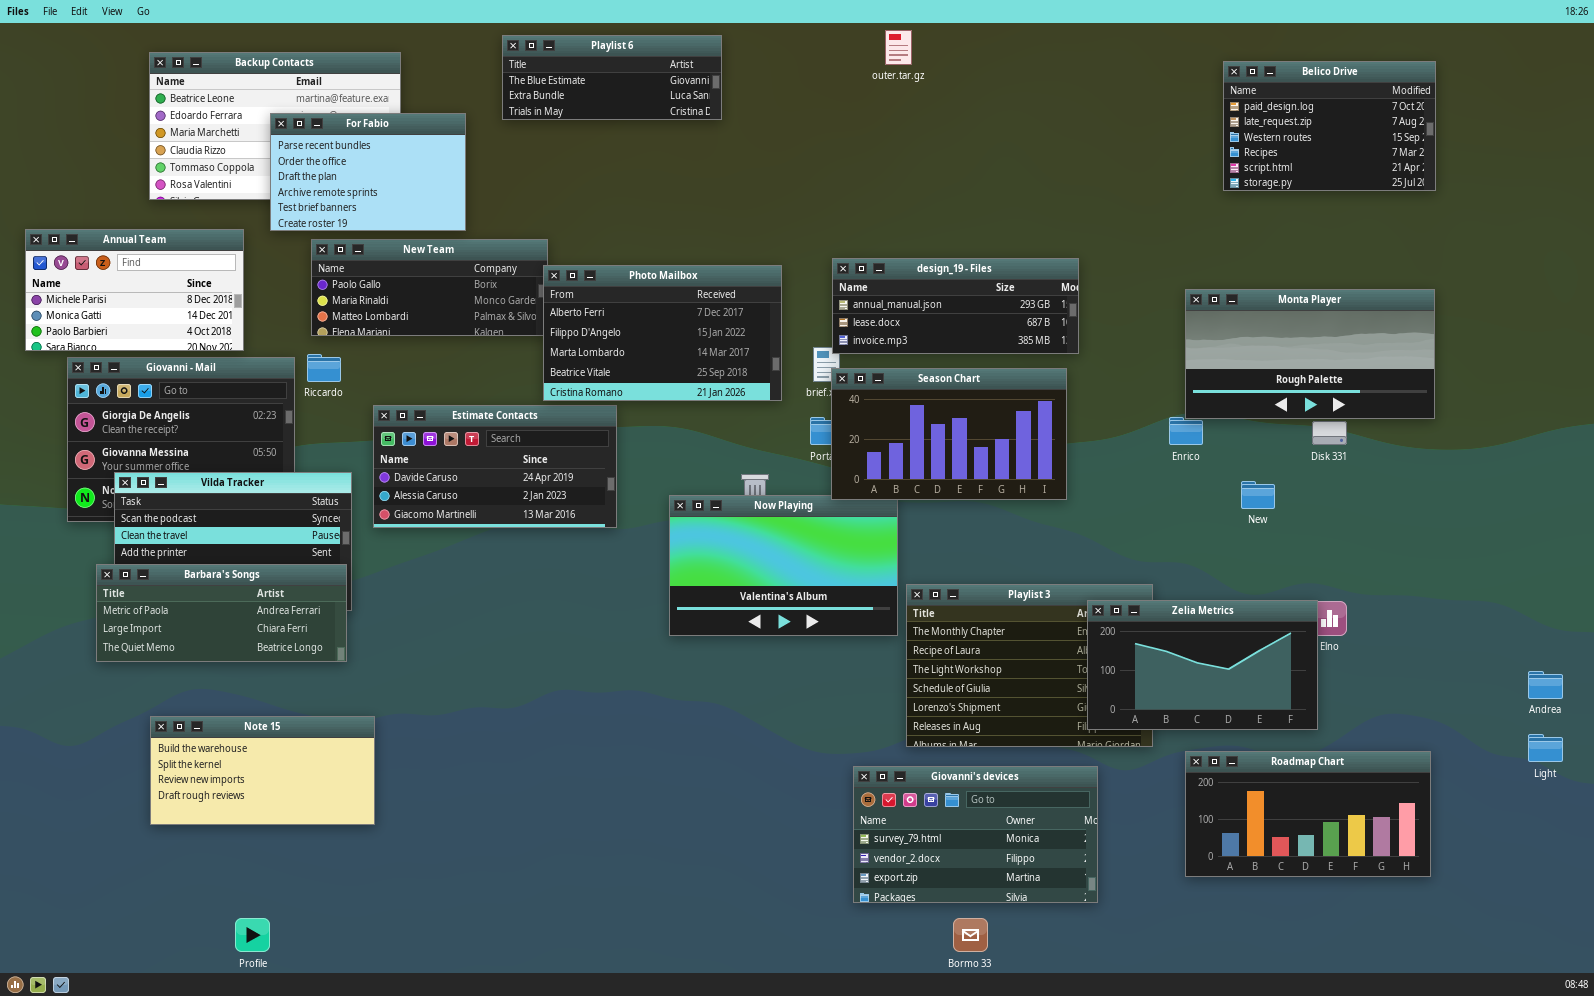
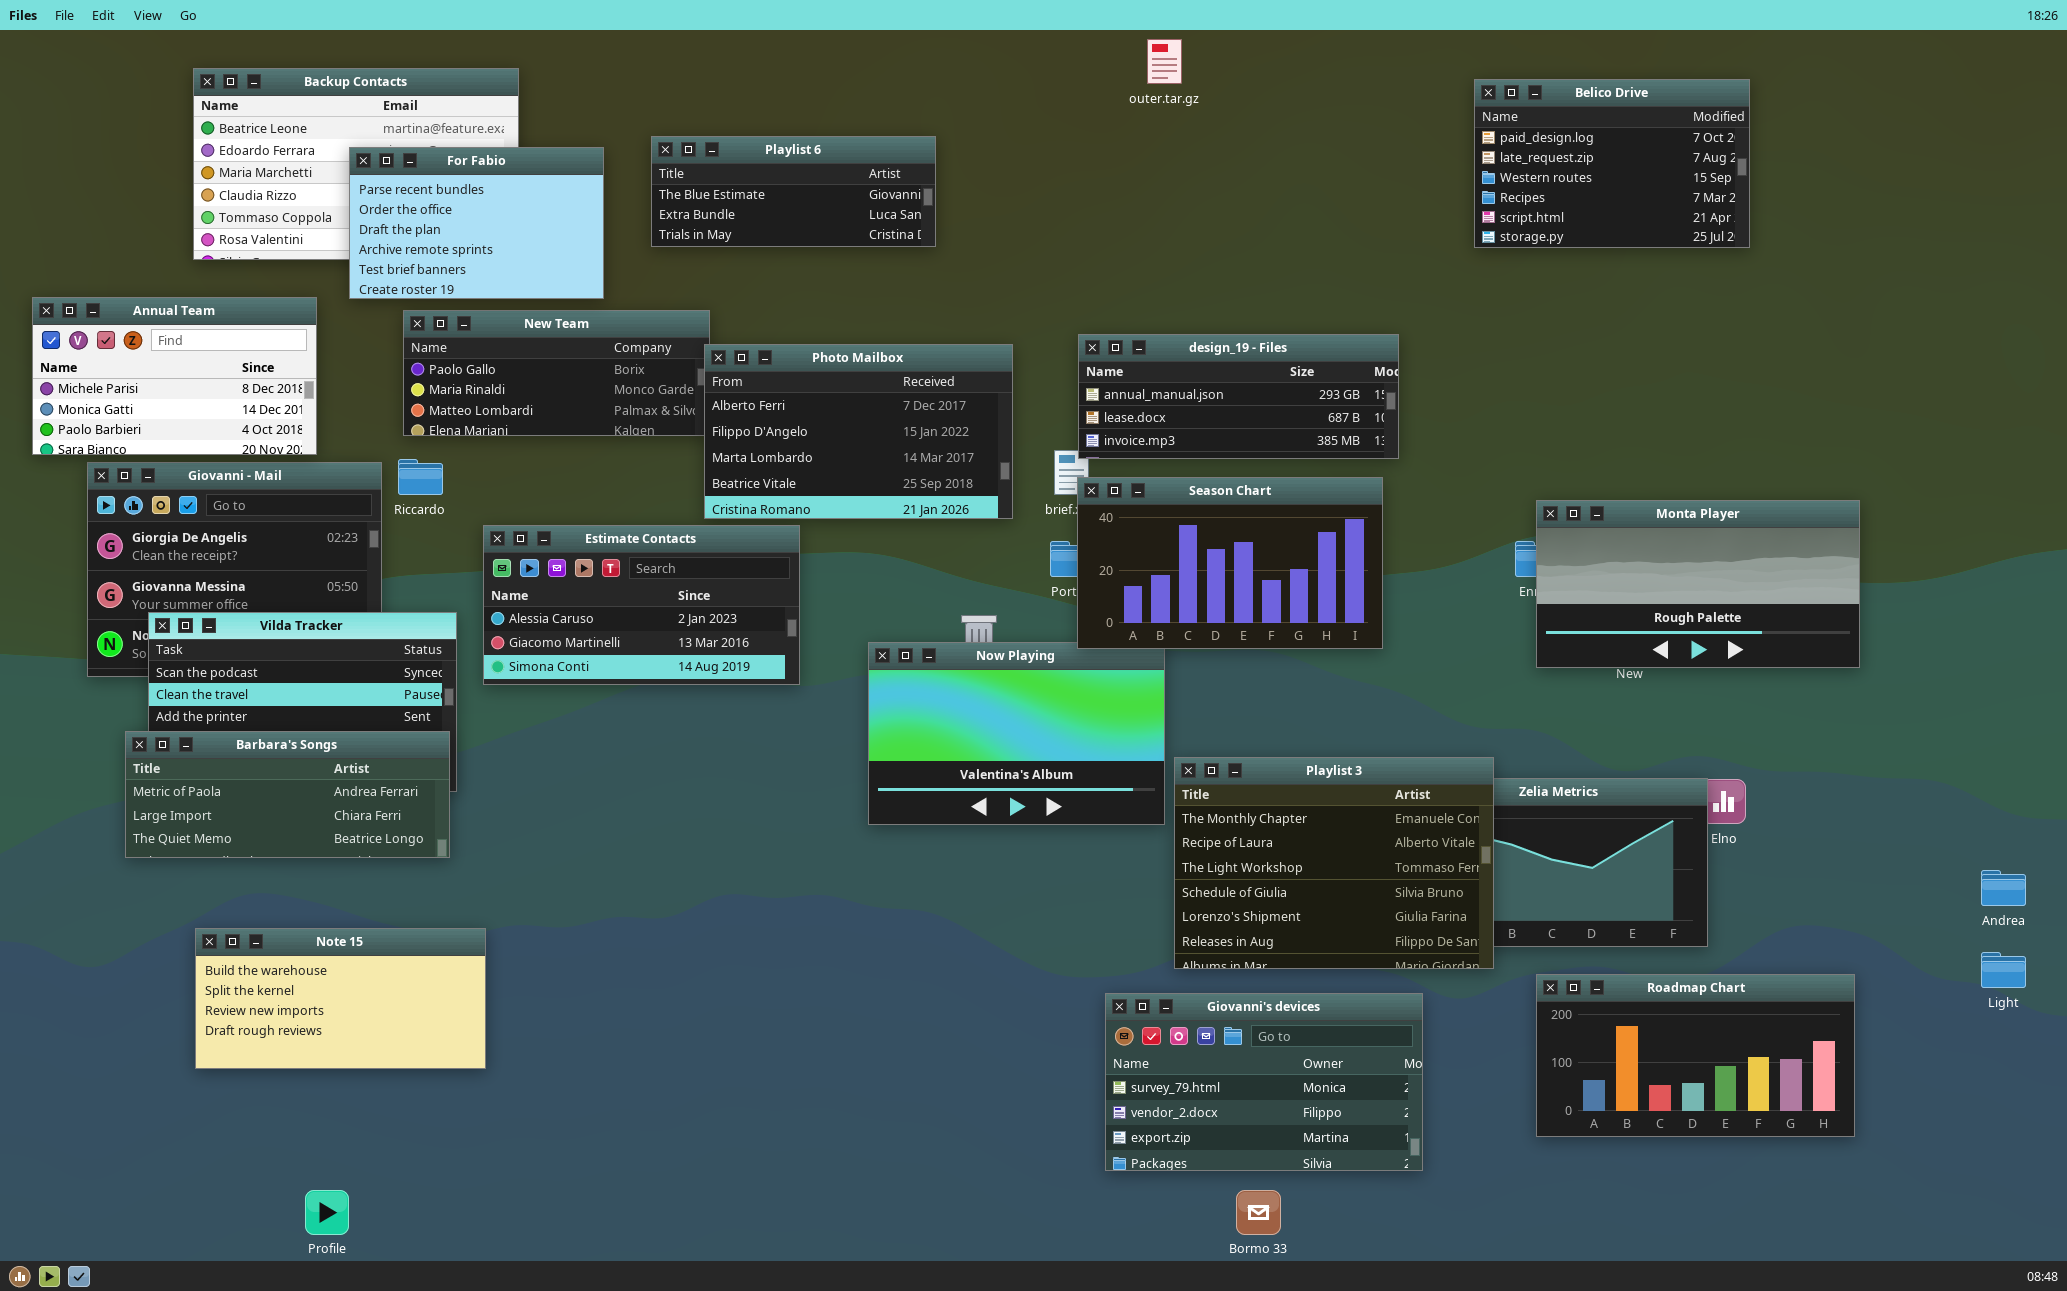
Playlist 6: [502,35,722,120] -> [651,136,936,247], moved
Belico Drive: [1223,61,1436,191] -> [1474,79,1750,248], moved
Monta Player: [1185,289,1435,419] -> [1536,500,1860,668], moved
Estimate Contacts: [373,405,617,528] -> [483,525,800,685], scrolled down 1 row
Playlist 3: [906,584,1153,747] -> [1174,757,1494,969], raised

